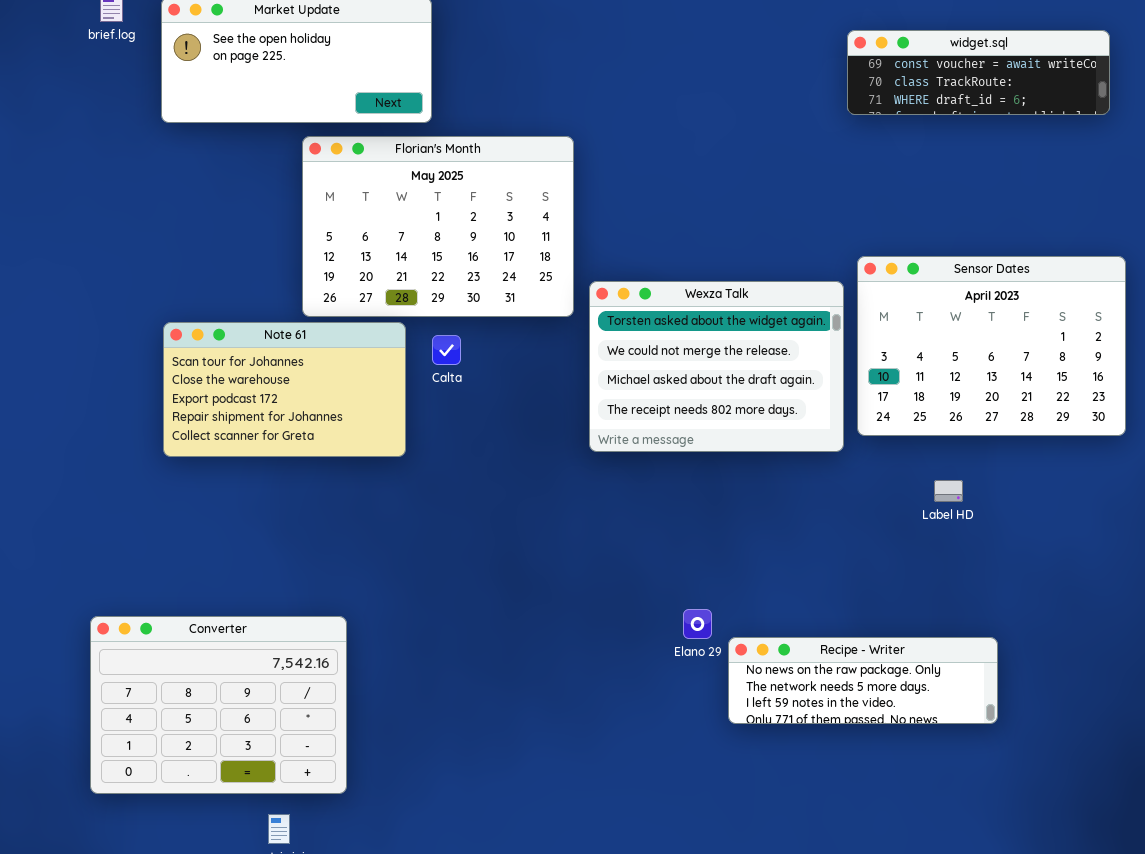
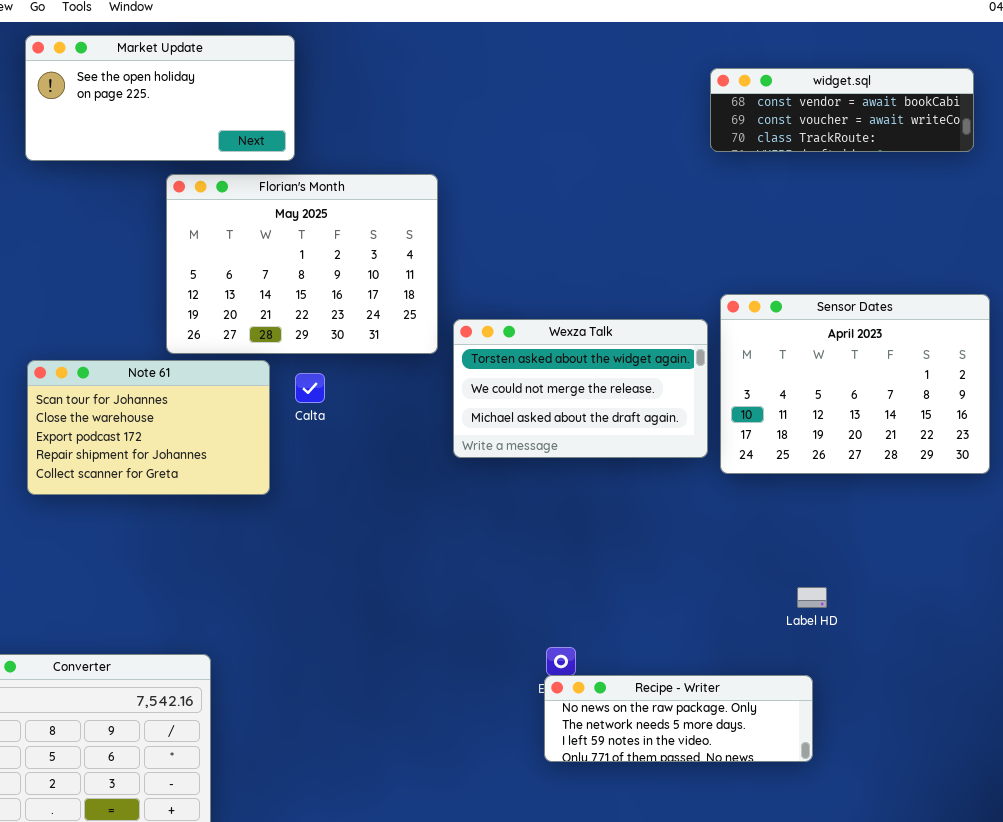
widget.sql: [847,30,1110,115] -> [710,68,974,152], scrolled up 1 row
Wexza Talk: [589,281,844,452] -> [453,319,708,458], resized
Label HD: [934,480,963,502] -> [797,587,827,608], moved
Recipe - Writer: [728,637,998,724] -> [544,675,813,762], moved

